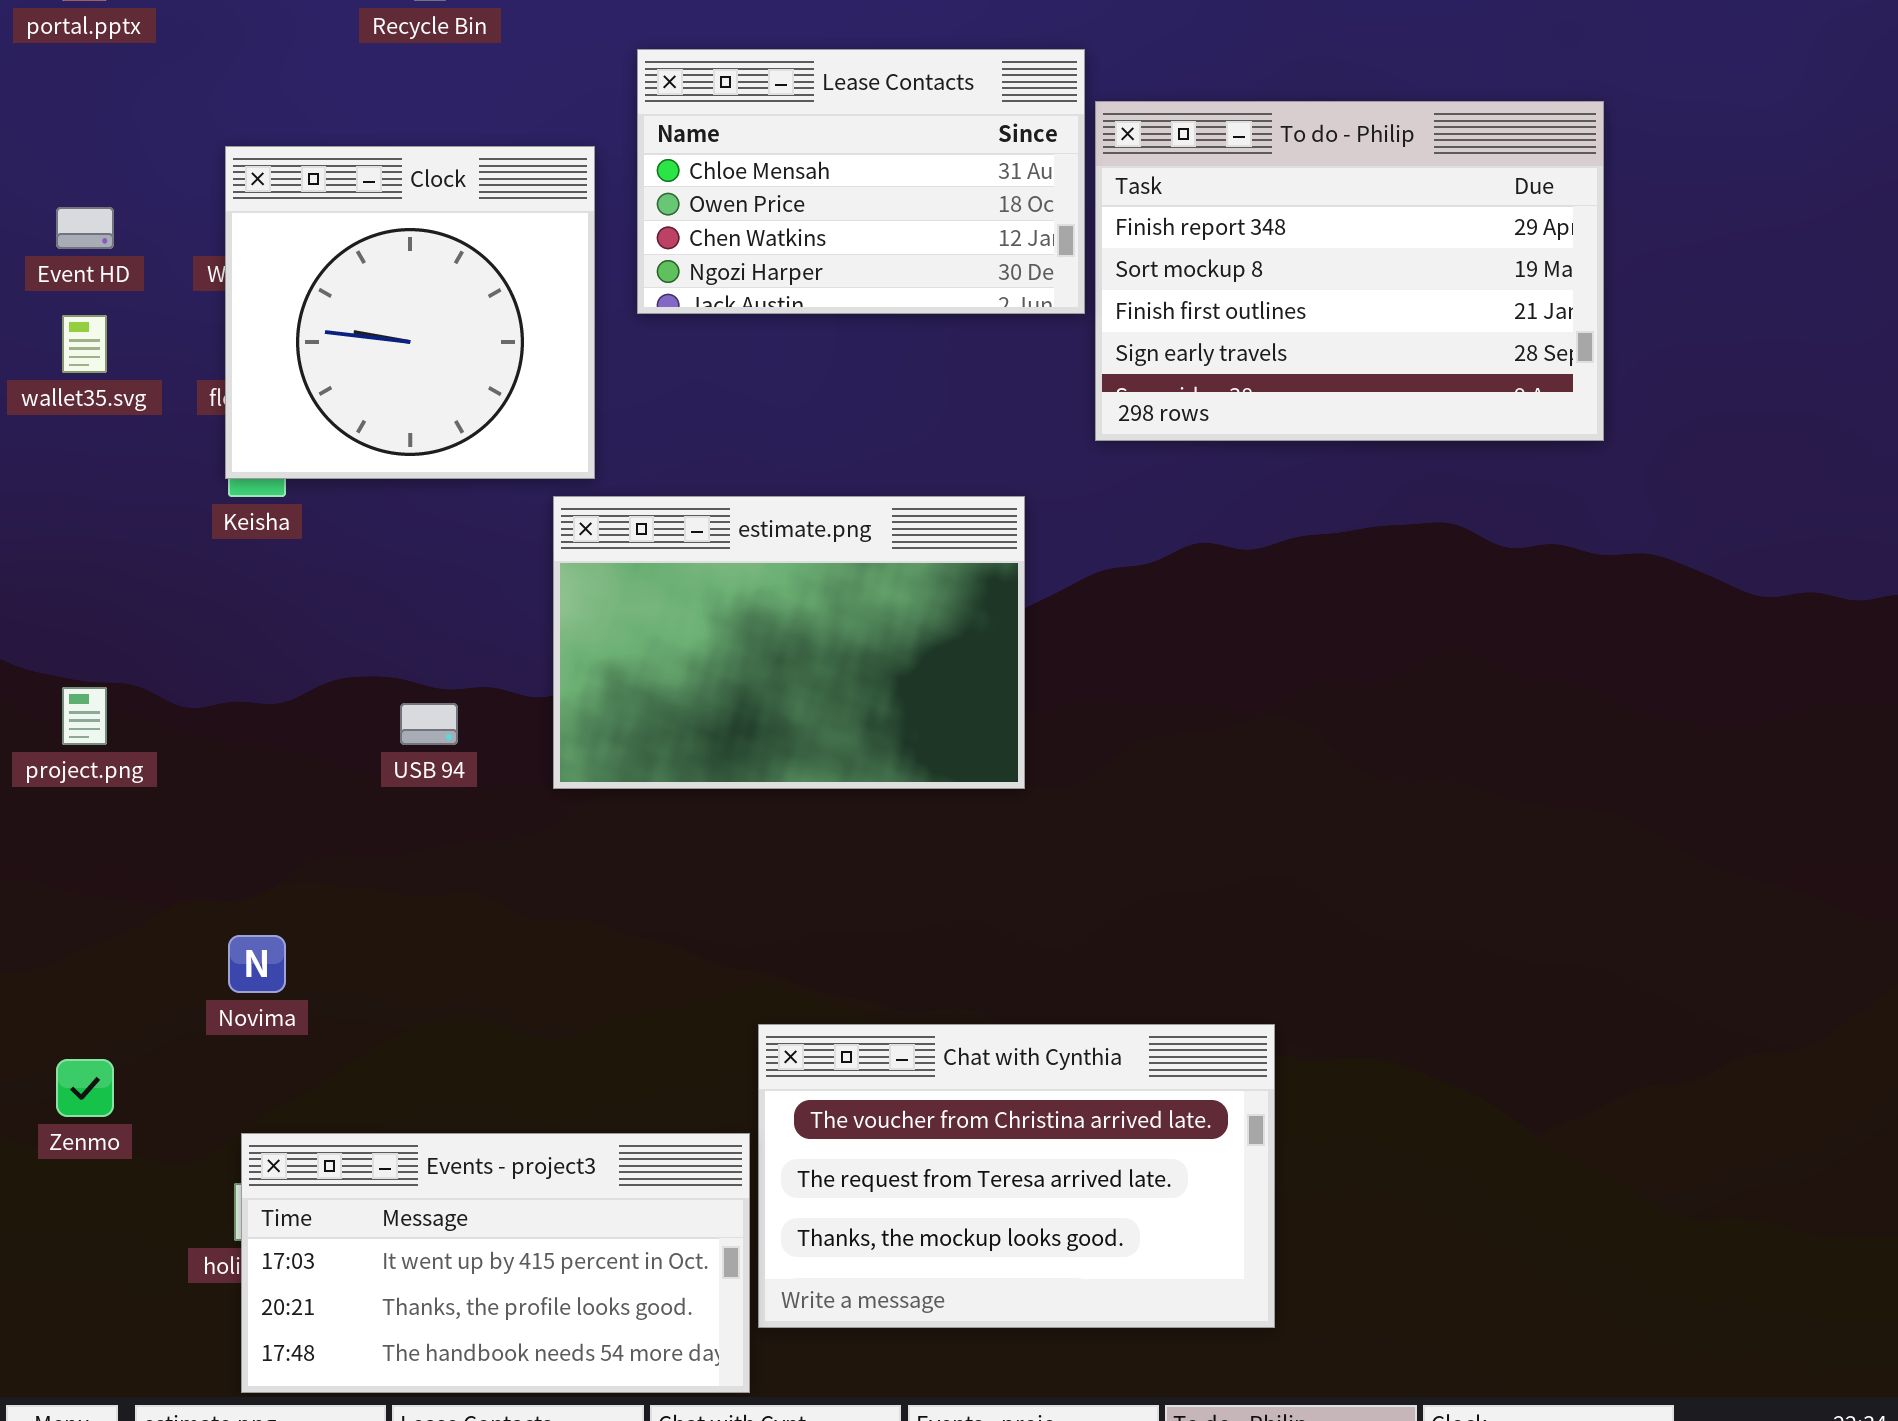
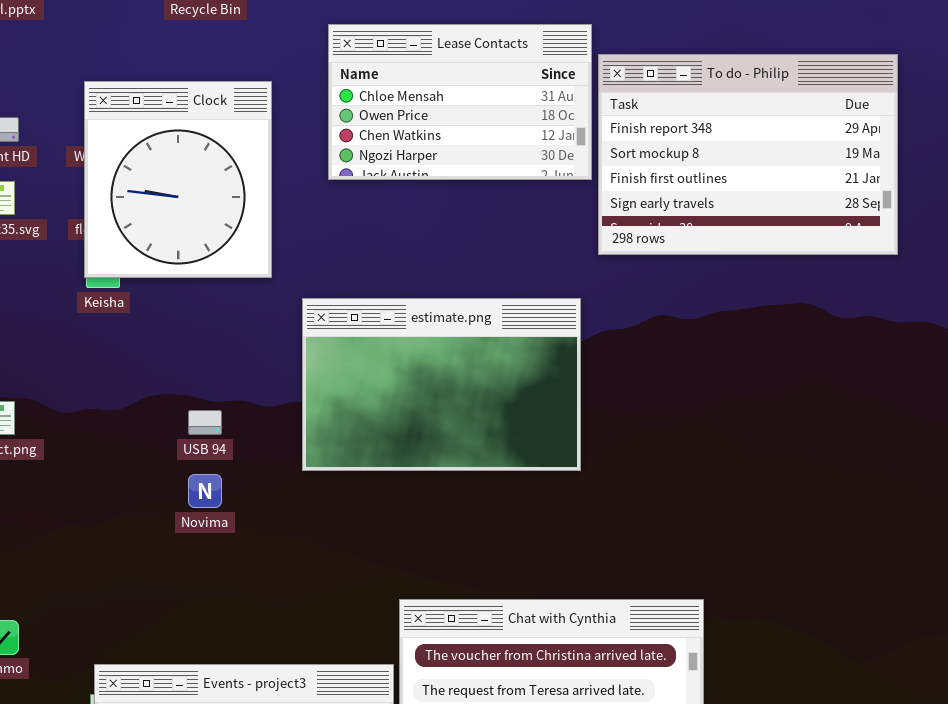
Clock: [225,146,595,479] -> [84,81,272,278], resized
estimate.png: [553,496,1025,789] -> [302,298,581,471], moved
Novima: [228,935,286,993] -> [188,474,222,508], moved

